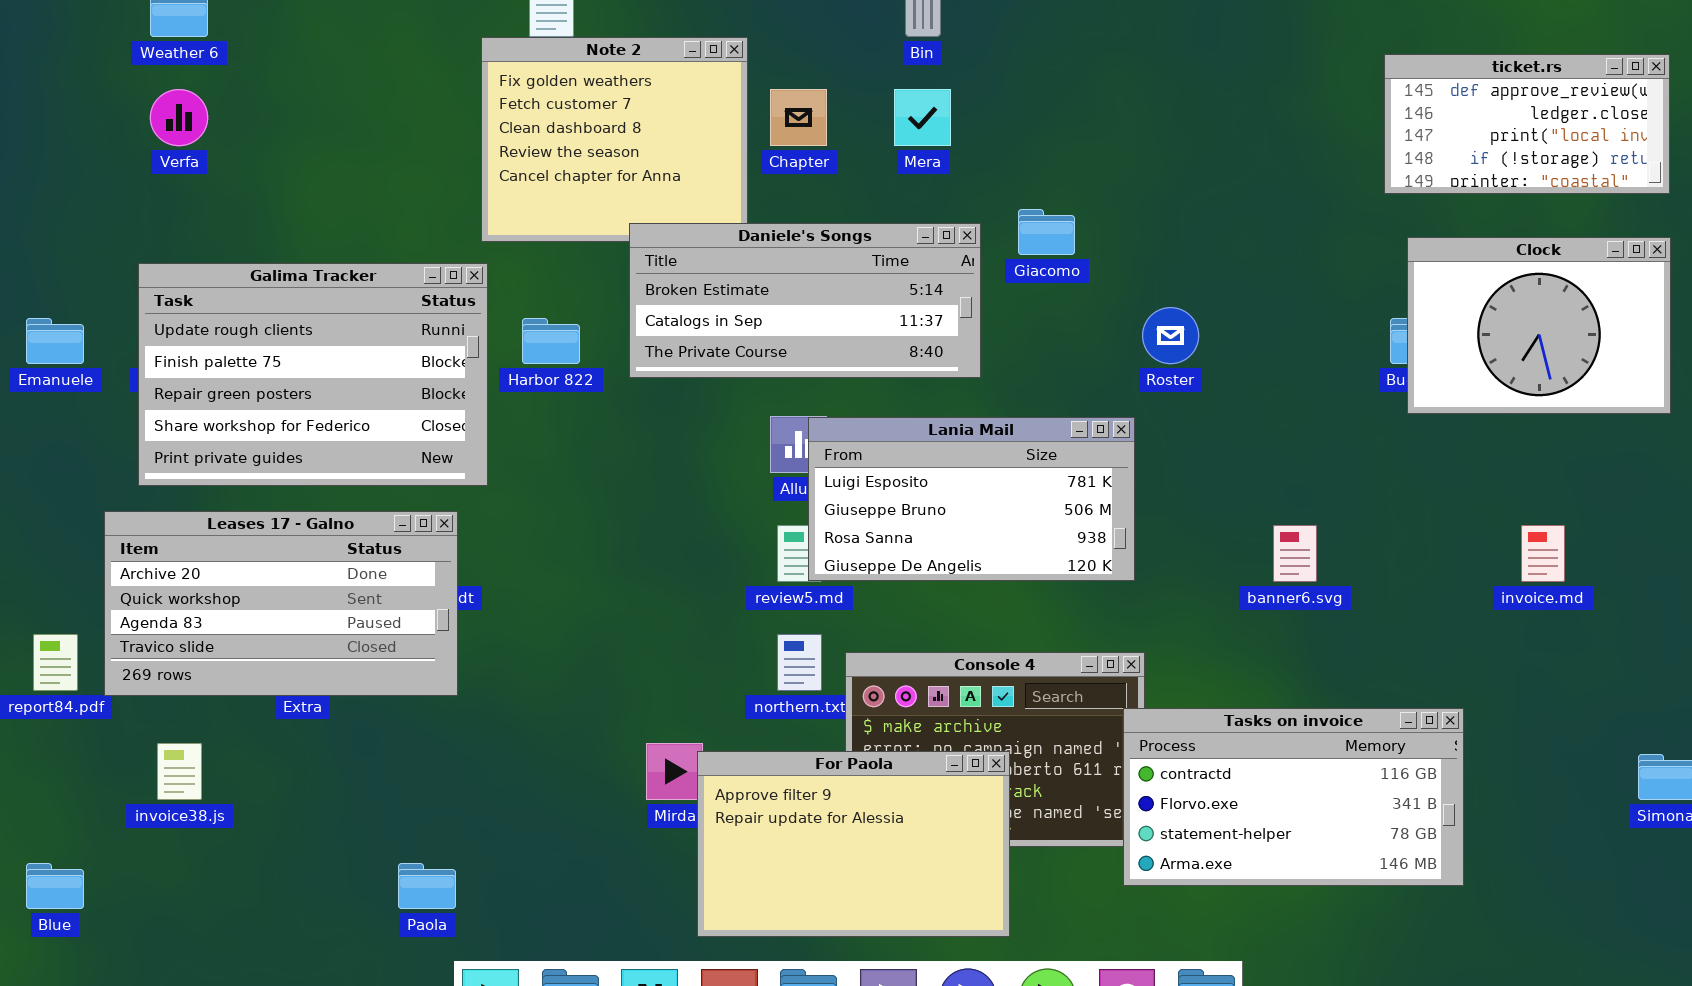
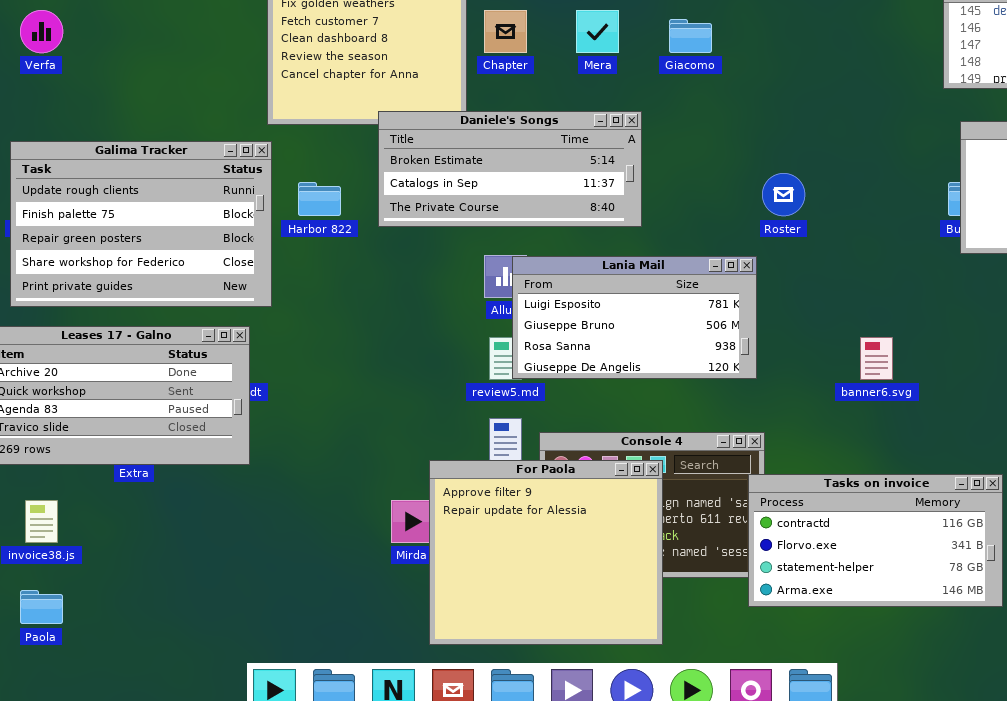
Giacomo: [1018,209,1075,255] -> [669,19,712,53], moved
For Paola: [697,751,1010,937] -> [429,460,663,645], resized
Paola: [398,863,456,909] -> [20,590,63,624], moved

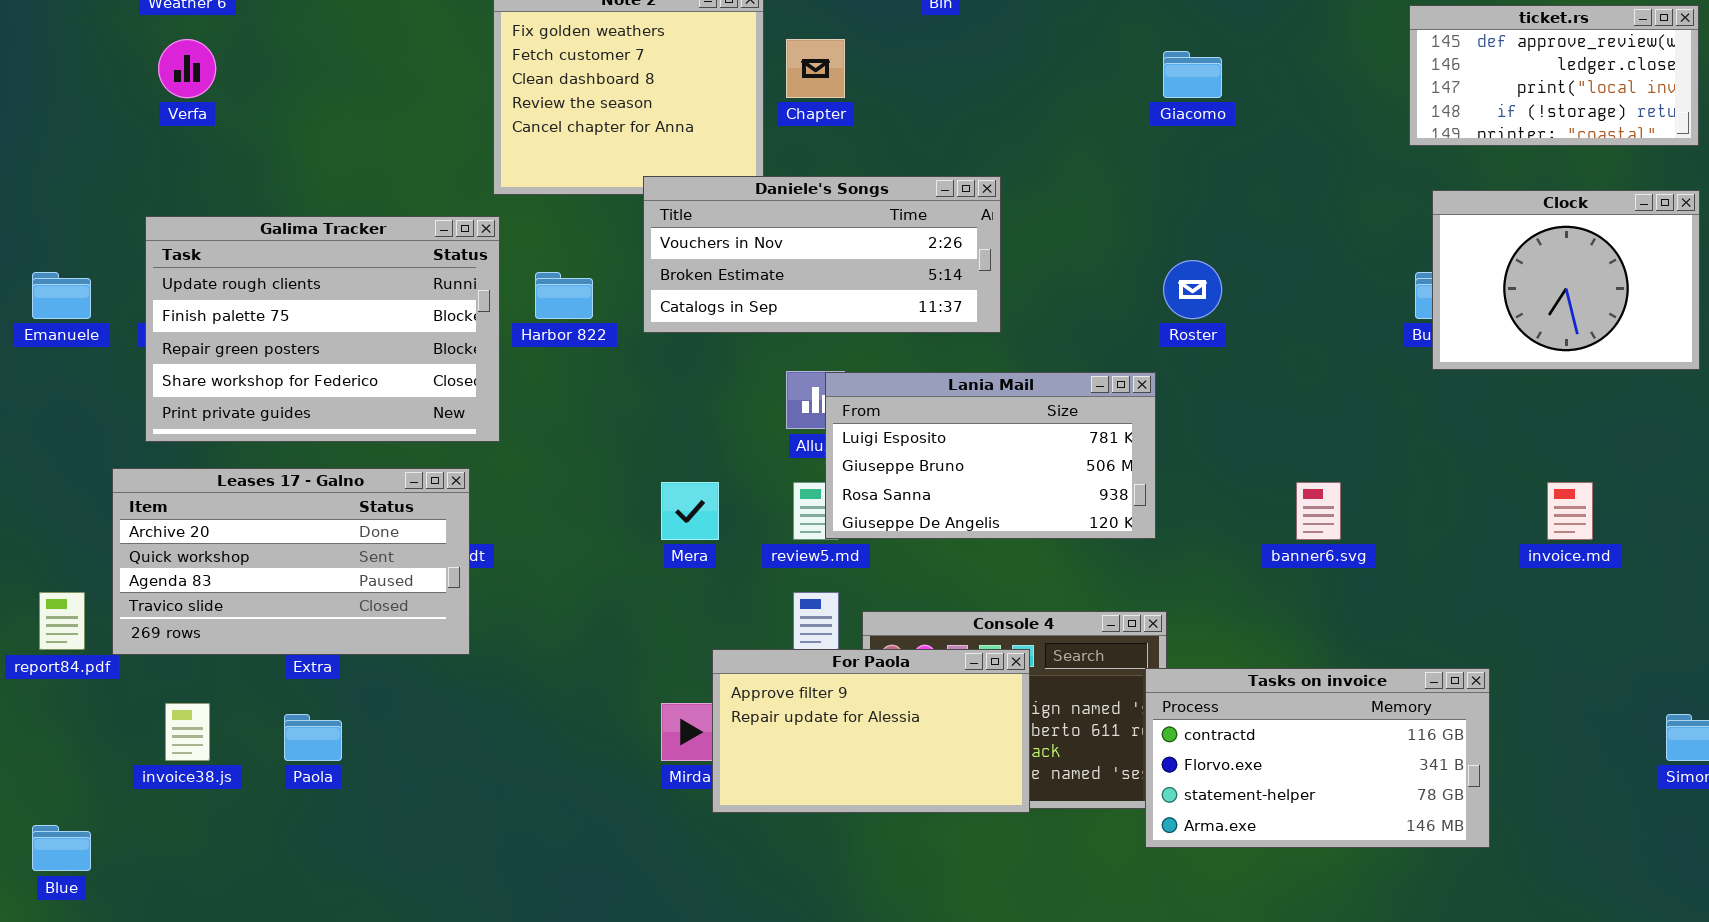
Mera: [576,10,619,53] -> [661,482,719,540], moved
Giacomo: [669,19,712,53] -> [1163,51,1222,98], moved
Daniele's Songs: [378,111,642,227] -> [643,176,1001,333], scrolled up 1 row
For Paola: [429,460,663,645] -> [712,649,1030,813], resized
Paola: [20,590,63,624] -> [284,714,342,761], moved

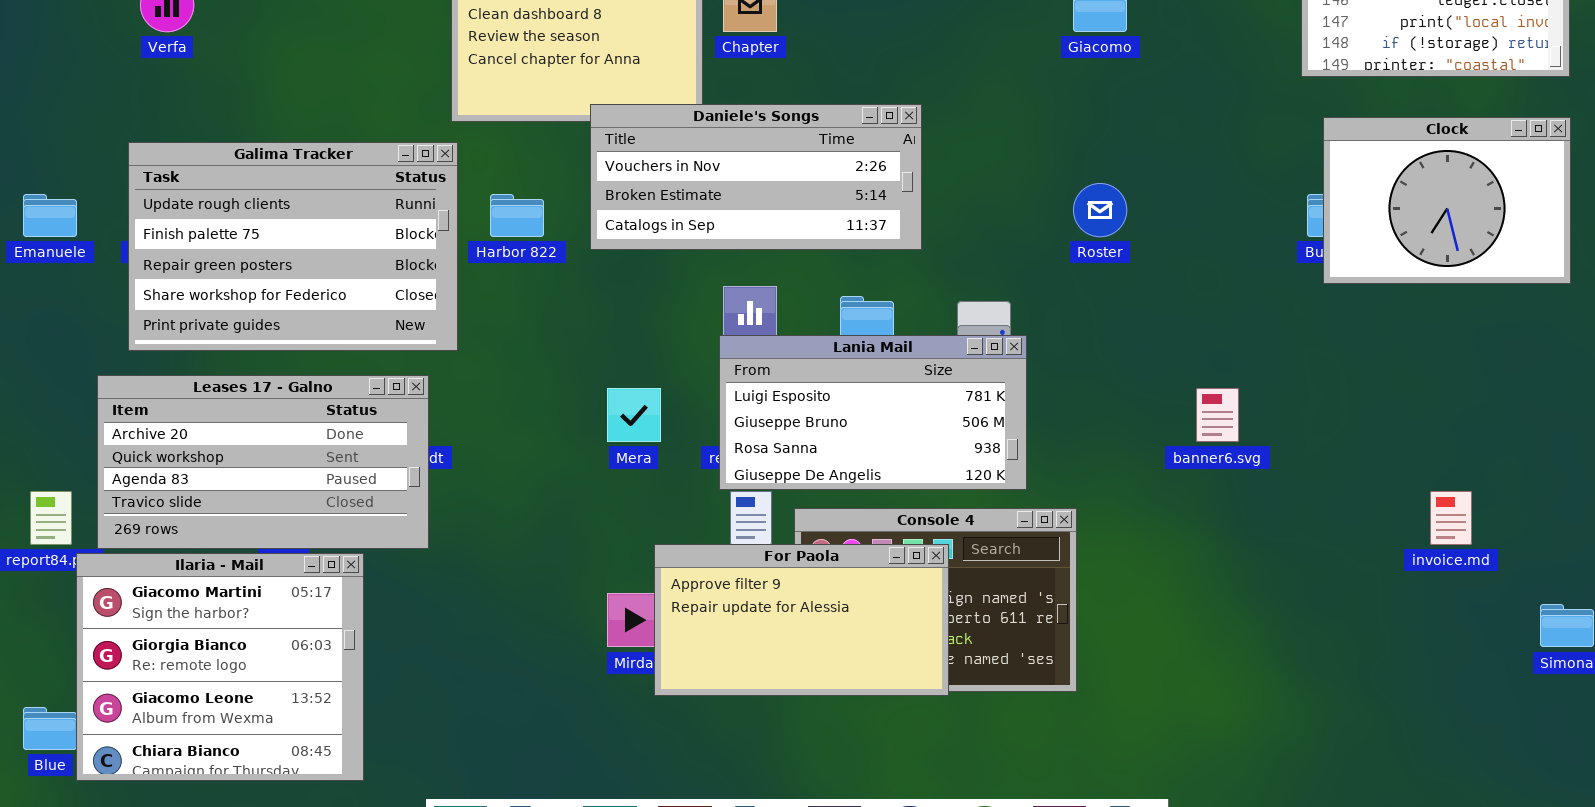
Lania Mail: [825,372,1156,539] -> [719,335,1027,490], moved
invoice.md: [1547,482,1593,540] -> [1430,491,1472,545], moved
Ilaria - Mail: none -> [76,553,364,781], opened
Tasks on invoice: [1145,668,1490,848] -> none, closed

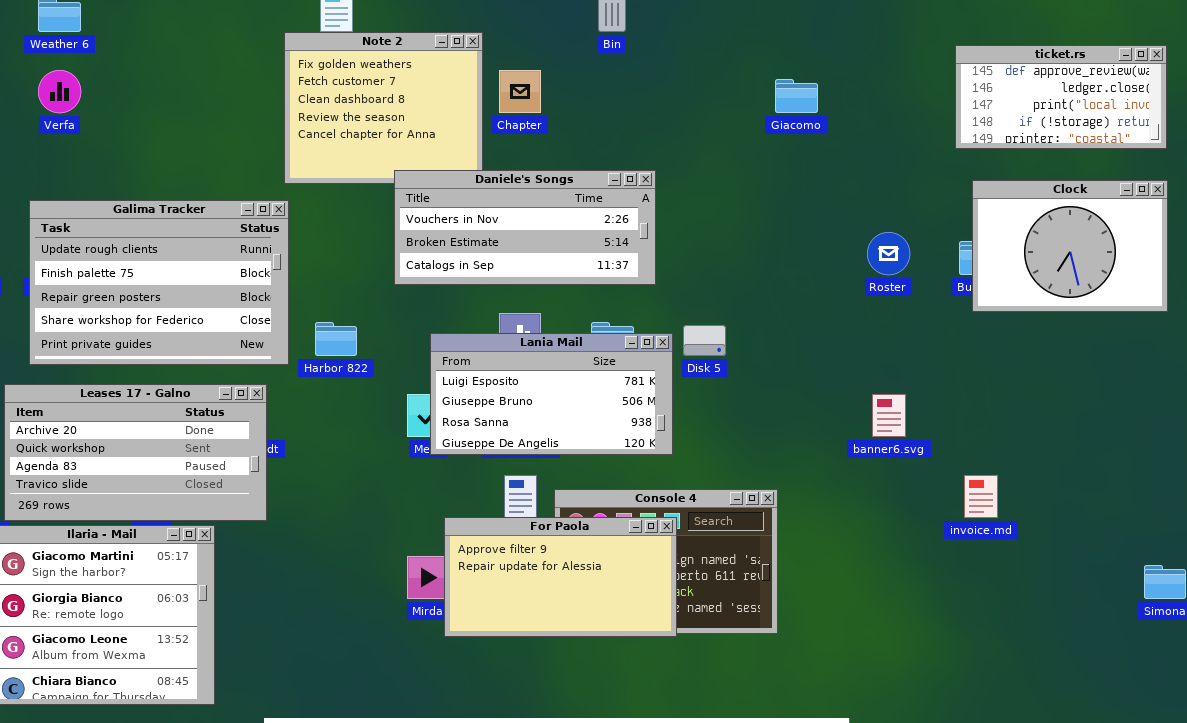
Roster: [1073,183,1127,237] -> [867,232,910,275], moved
Harbor 822: [490,194,544,237] -> [315,322,357,356], moved
Lania Mail: [719,335,1027,490] -> [430,333,673,455], moved
invoice.md: [1430,491,1472,545] -> [964,475,998,518], moved

